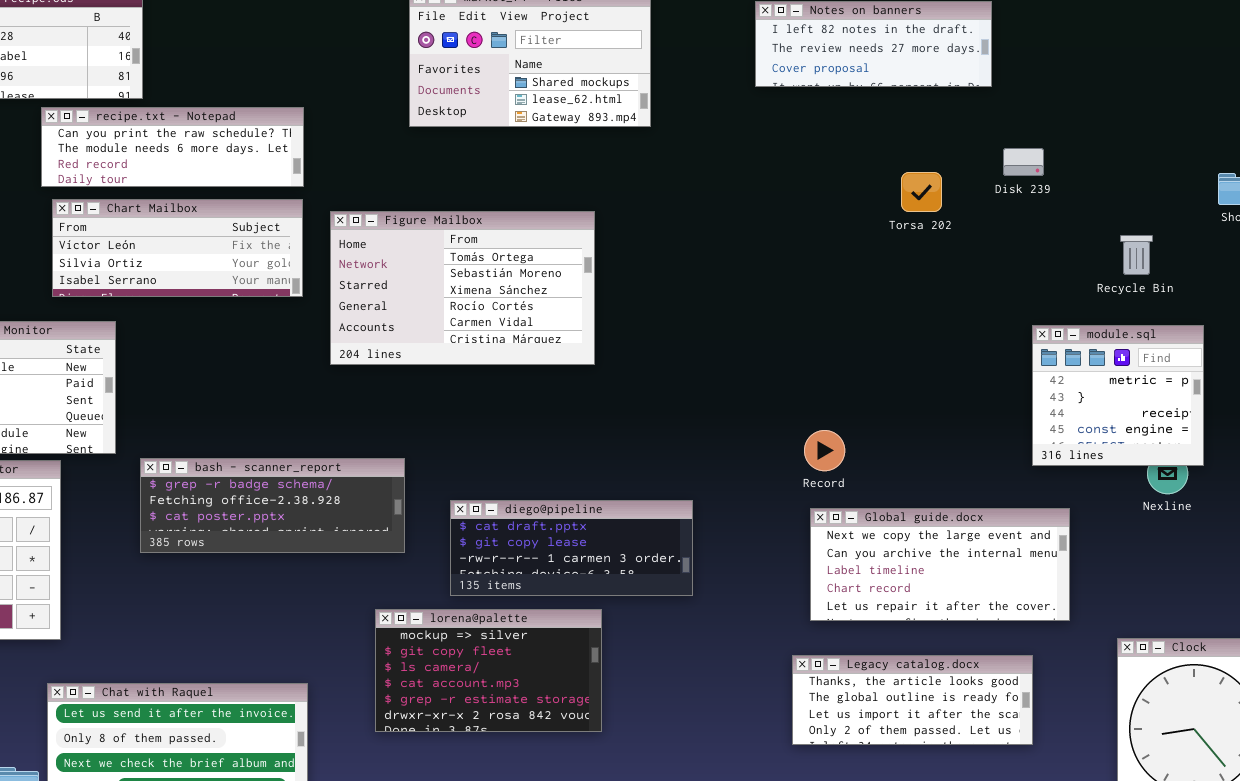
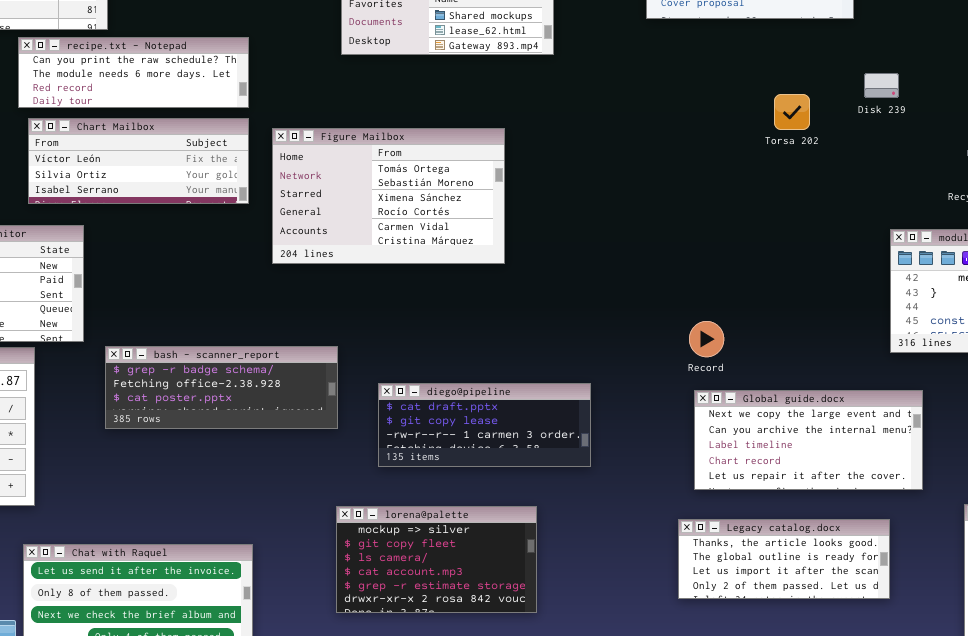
lorena@palette: [375,609,602,732] -> [336,506,537,613], moved

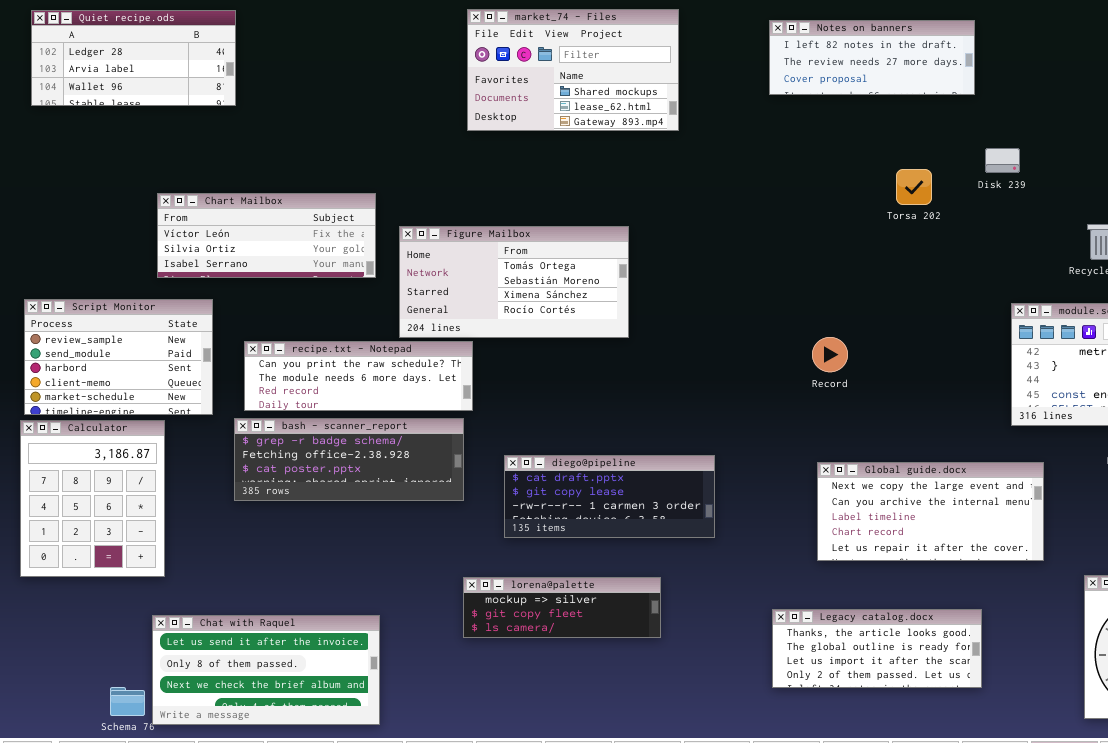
recipe.txt - Notepad: [18,37,249,108] -> [244,341,473,411], moved
Figure Mailbox: [272,128,505,264] -> [399,226,629,338], resized
Record: [689,321,724,357] -> [812,337,848,372], moved
lorena@palette: [336,506,537,613] -> [463,577,661,638], resized
Legacy catalog.docx: [678,519,890,599] -> [772,609,982,688], moved

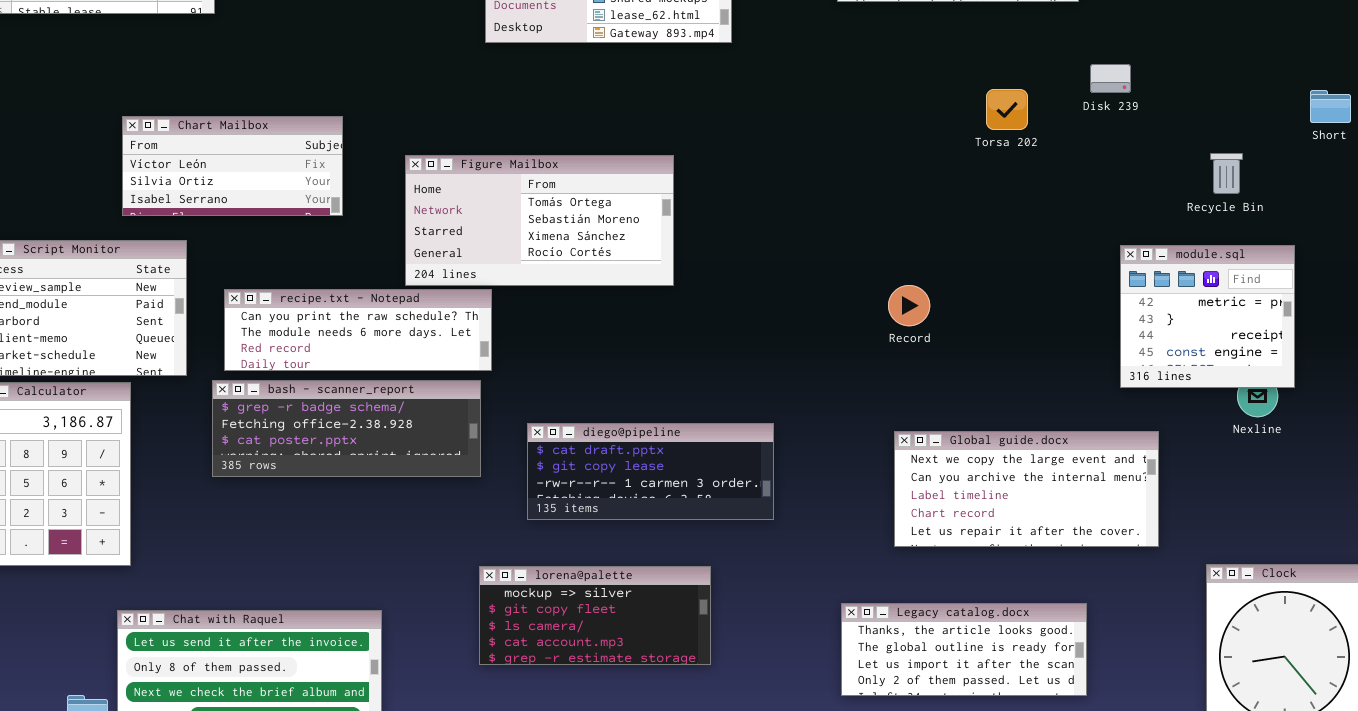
Chart Mailbox: [157,193,376,278] -> [122,116,343,216], resized
lorena@palette: [463,577,661,638] -> [479,566,711,665], resized

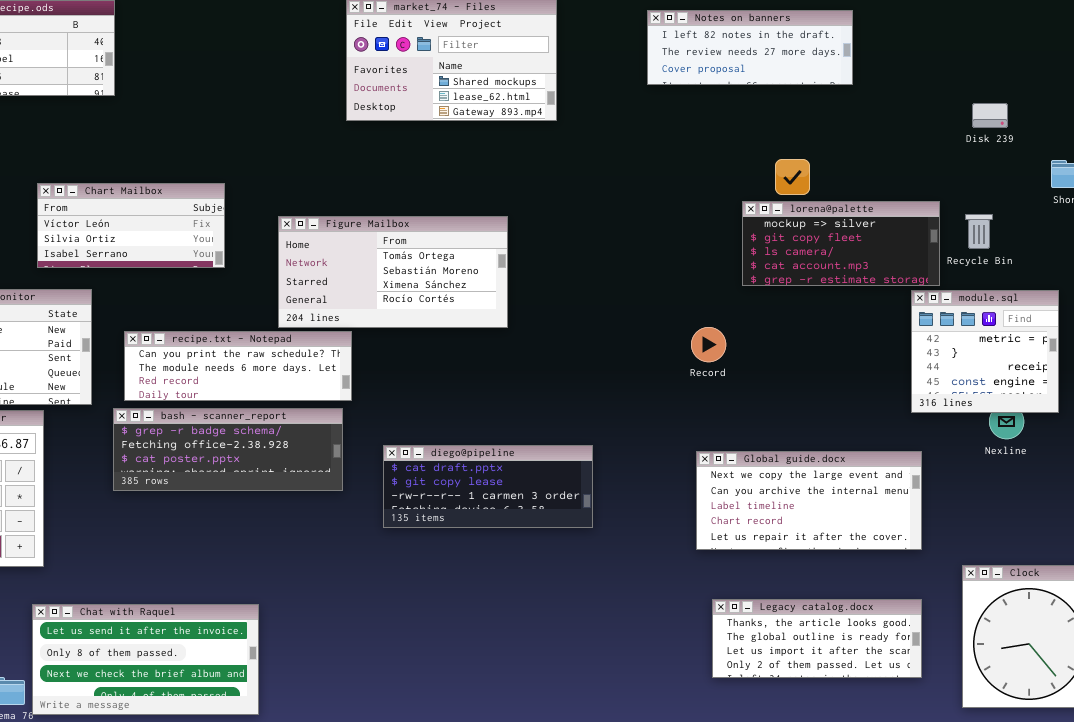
Disk 239: [1090,64,1131,93] -> [972,103,1008,128], moved
module.sql: [1120,245,1295,388] -> [911,290,1059,413], moved
lorena@palette: [479,566,711,665] -> [742,201,940,286], moved
Legacy catalog.docx: [841,603,1087,696] -> [712,599,922,678], moved

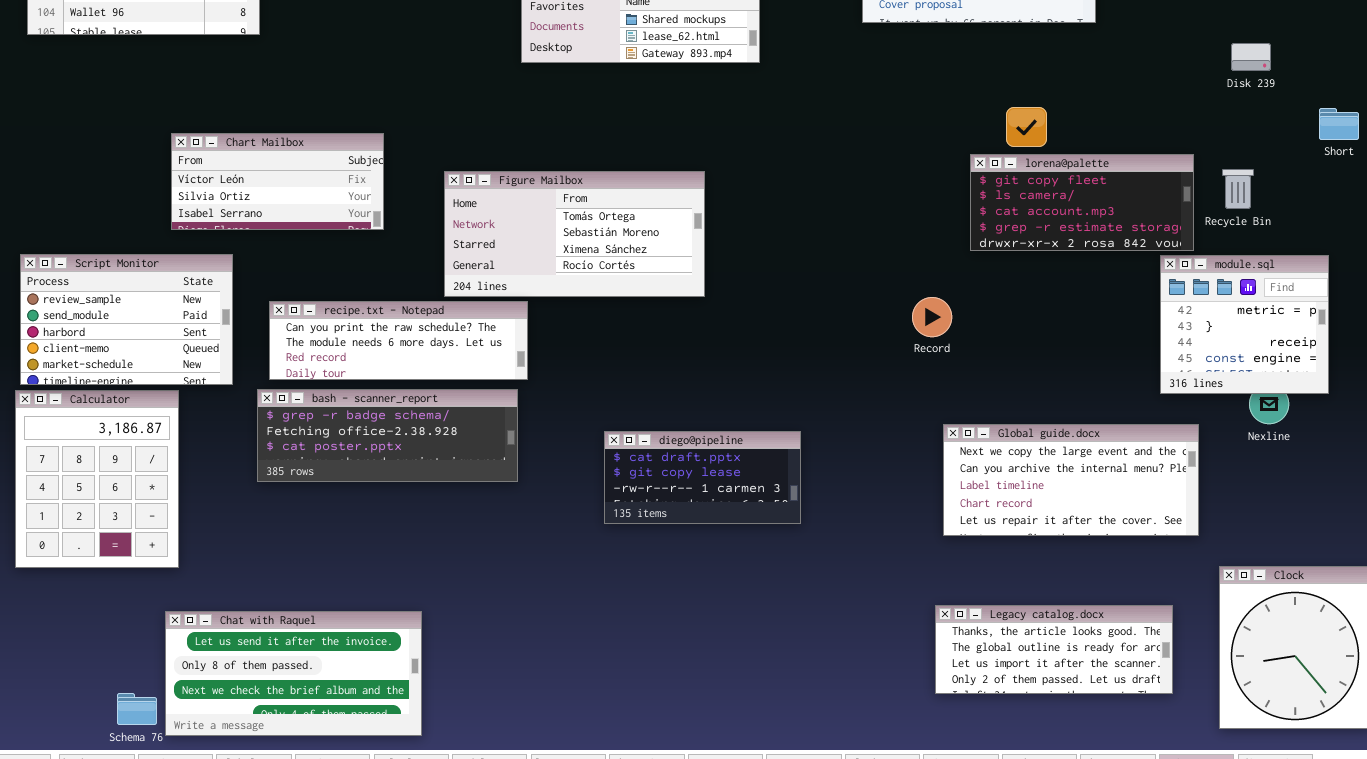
lorena@palette: [742,201,940,286] -> [970,154,1194,251], scrolled down 1 row
diego@pipeline: [383,445,593,528] -> [604,431,801,524], resized
Global guide.docx: [696,451,922,550] -> [943,424,1199,536], moved

